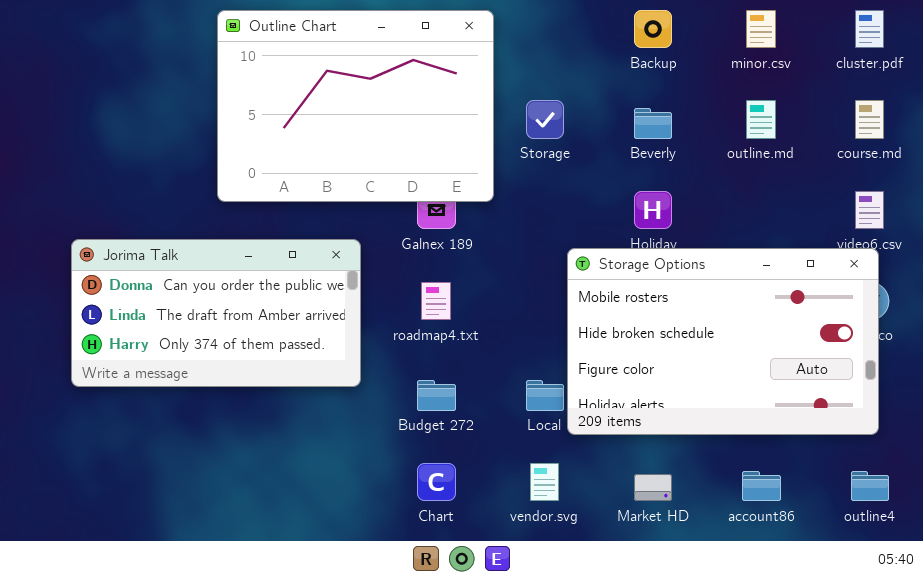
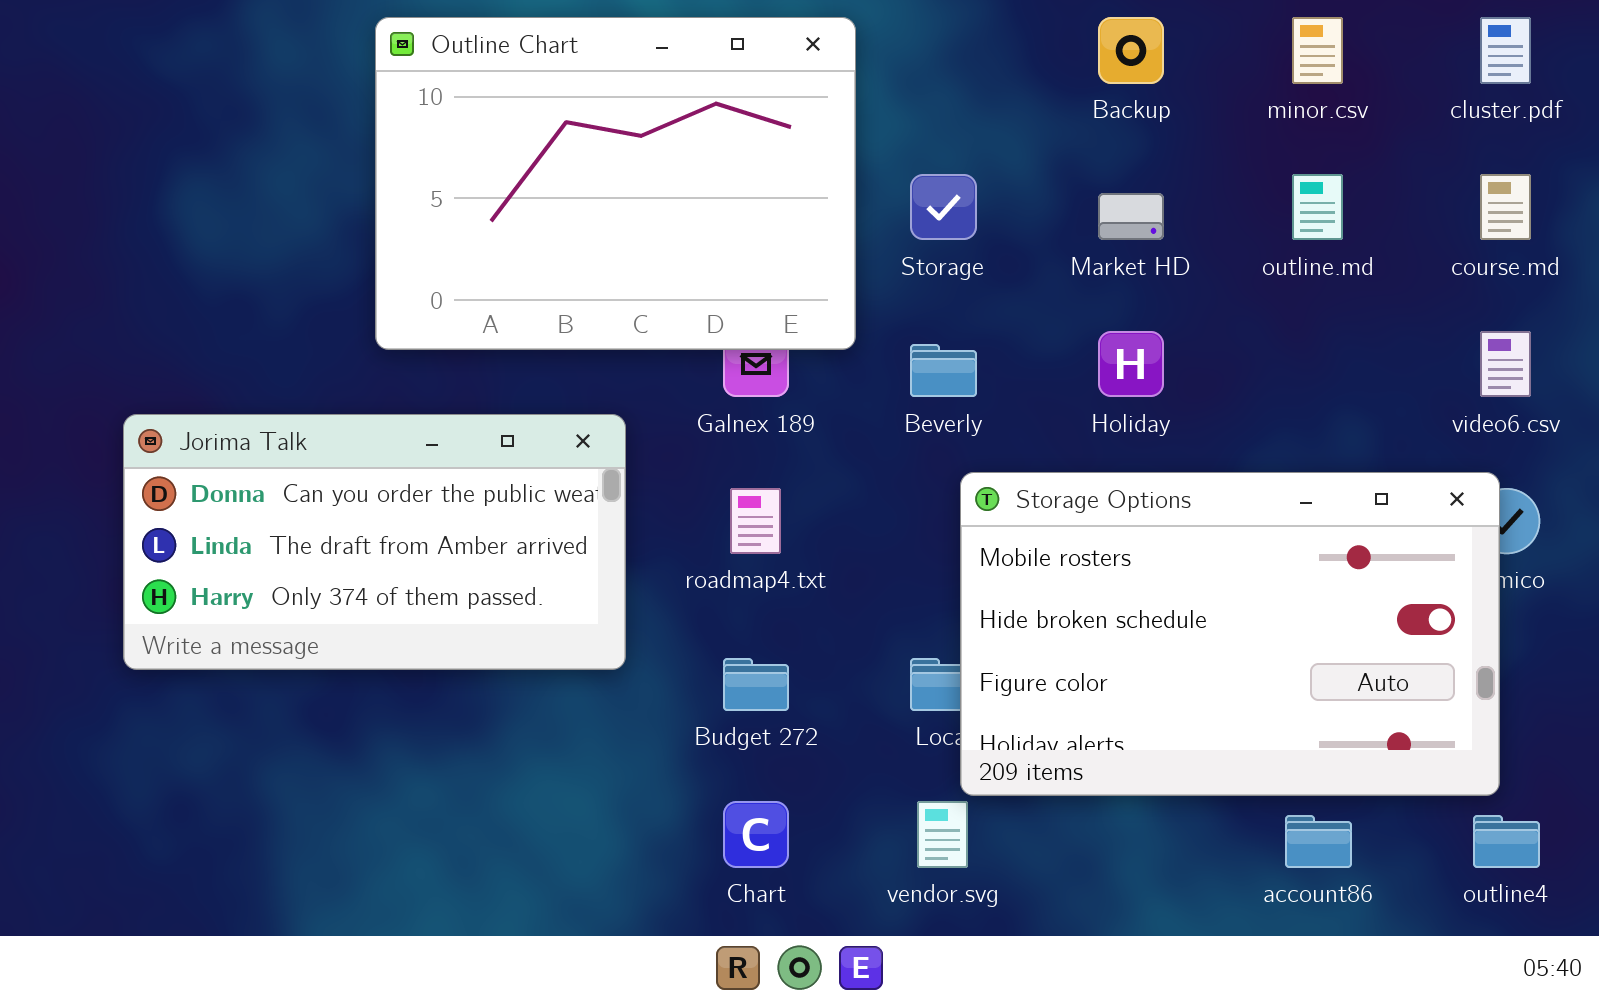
Beverly: [634,108,672,139] -> [910,344,977,397], moved
Storage Options: [567,248,879,435] -> [960,472,1500,796], moved
Market HD: [634,474,672,501] -> [1098,193,1164,240], moved

